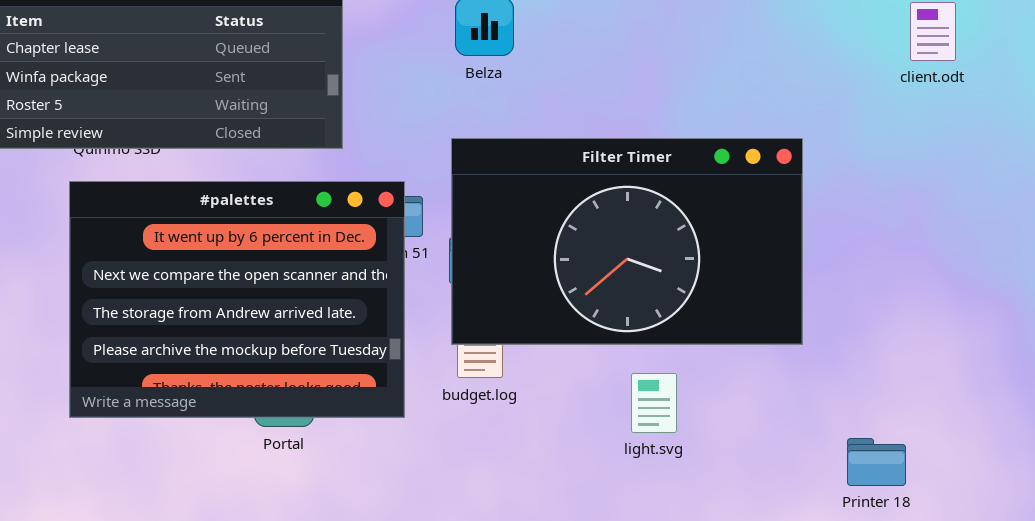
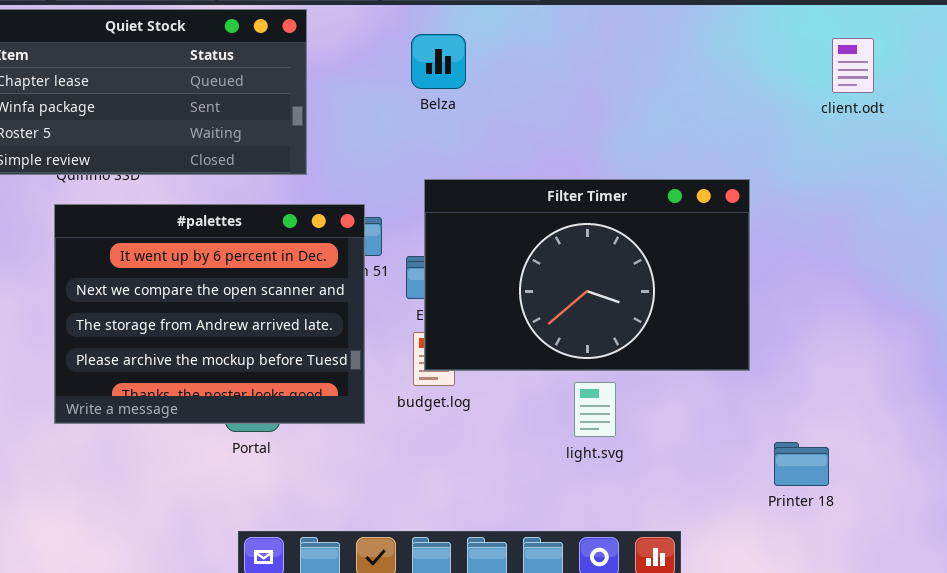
Filter Timer: [451,138,803,345] -> [424,179,750,371], moved

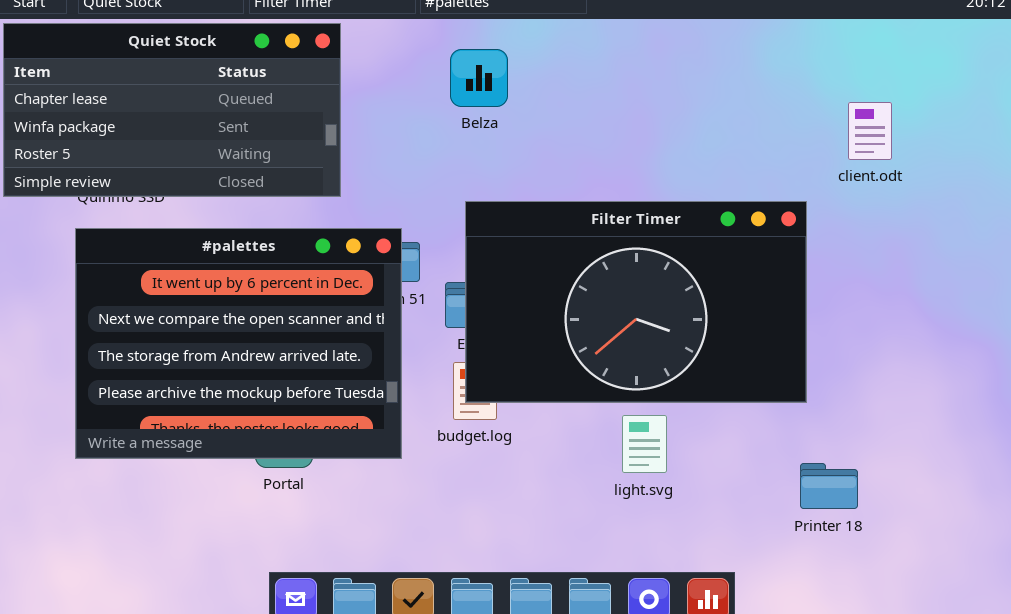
client.odt: [832,38,874,93] -> [848,102,892,160], moved
Printer 18: [774,442,829,486] -> [800,463,858,509], moved

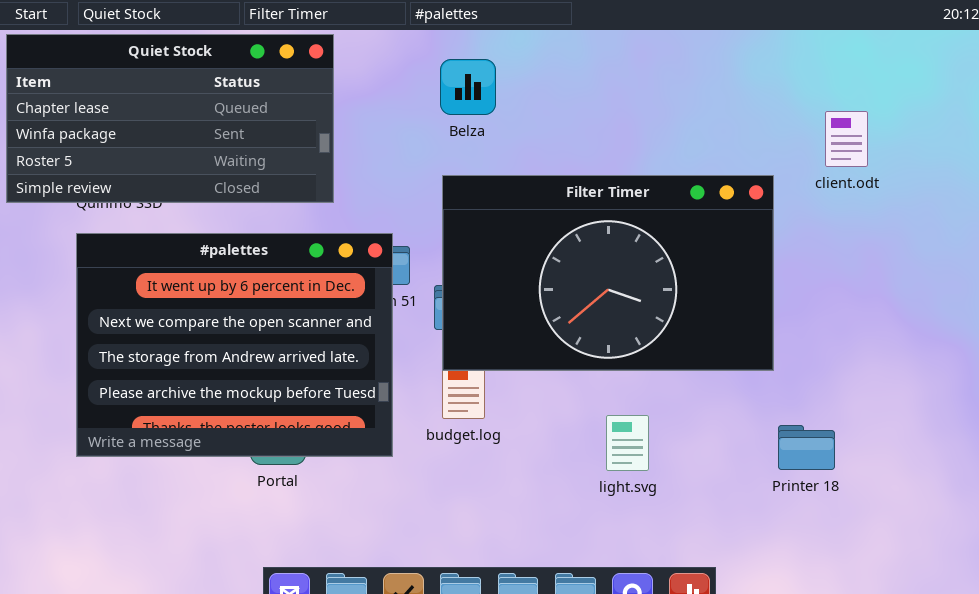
Filter Timer: [465,201,807,403] -> [442,175,774,371], moved
Printer 18: [800,463,858,509] -> [778,425,835,470], moved

